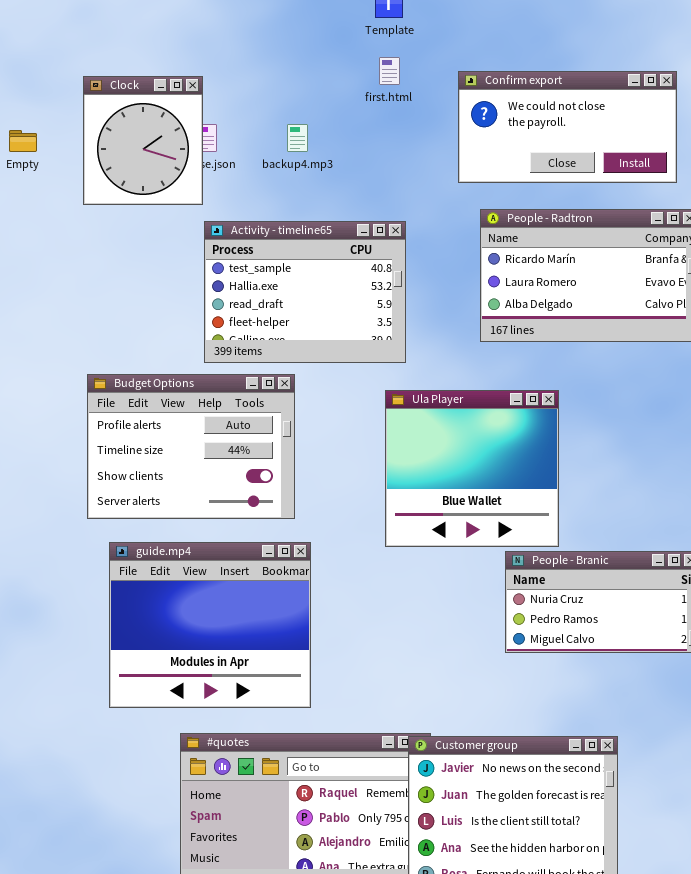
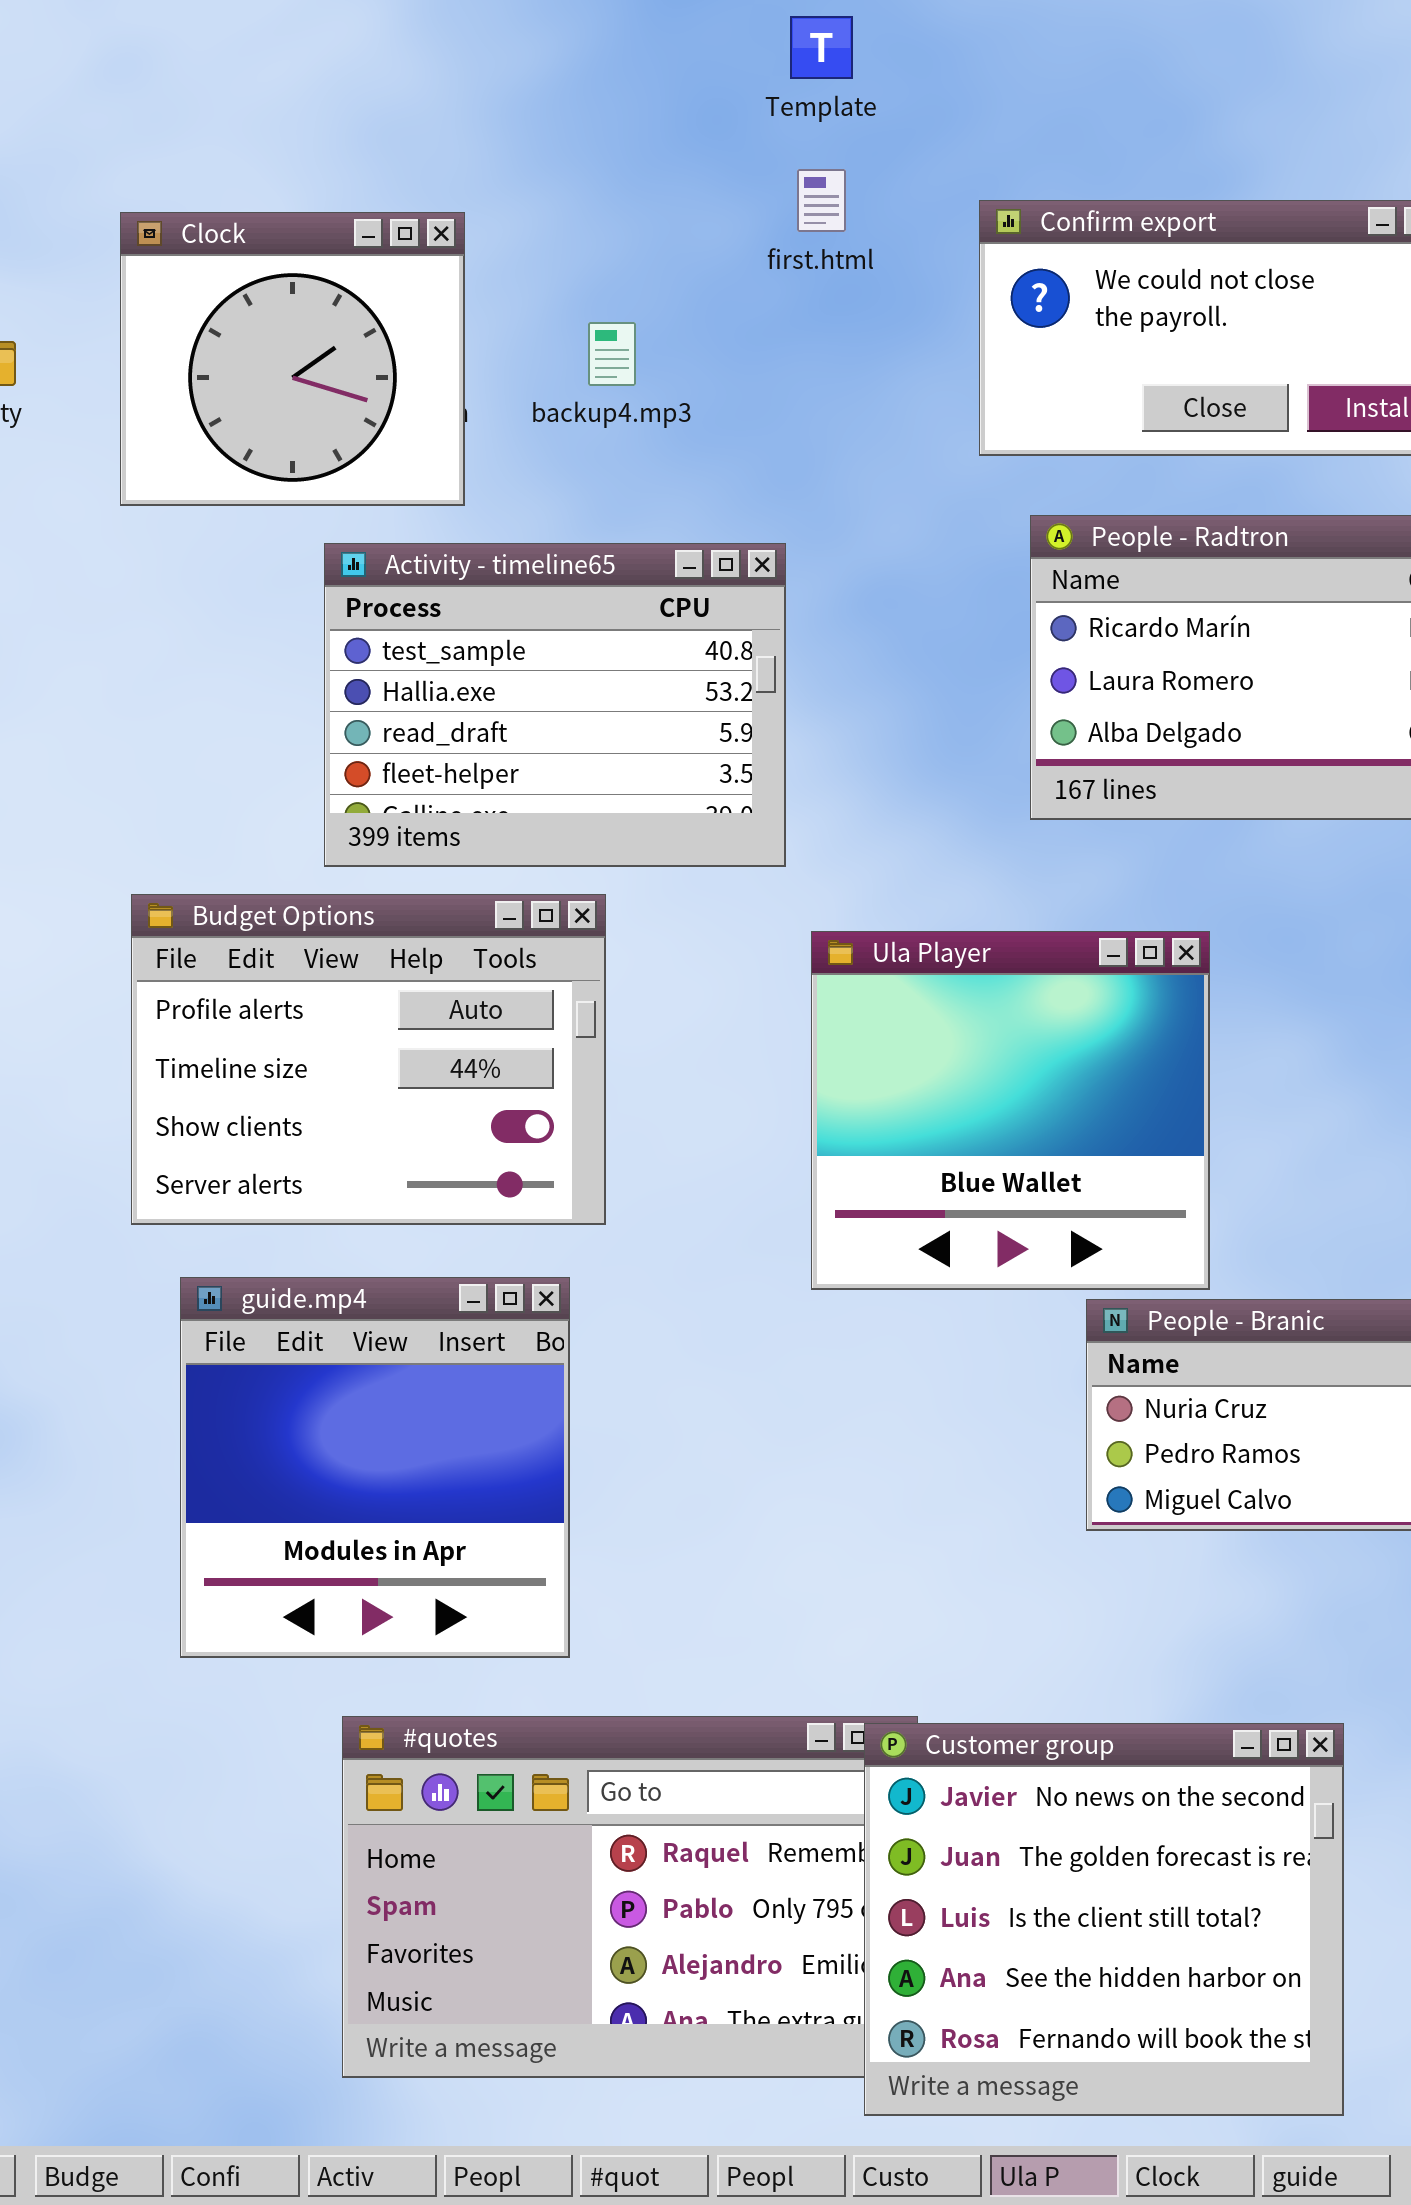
Clock: [83,76,203,205] -> [120,212,465,506], resized
Activity - timeline65: [204,221,406,363] -> [324,543,786,867], moved
guide.mp4: [109,542,311,708] -> [180,1277,570,1658], resized

